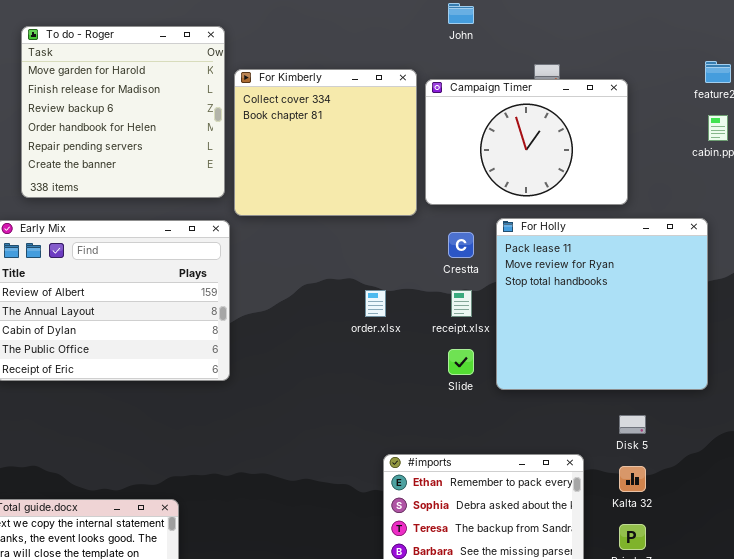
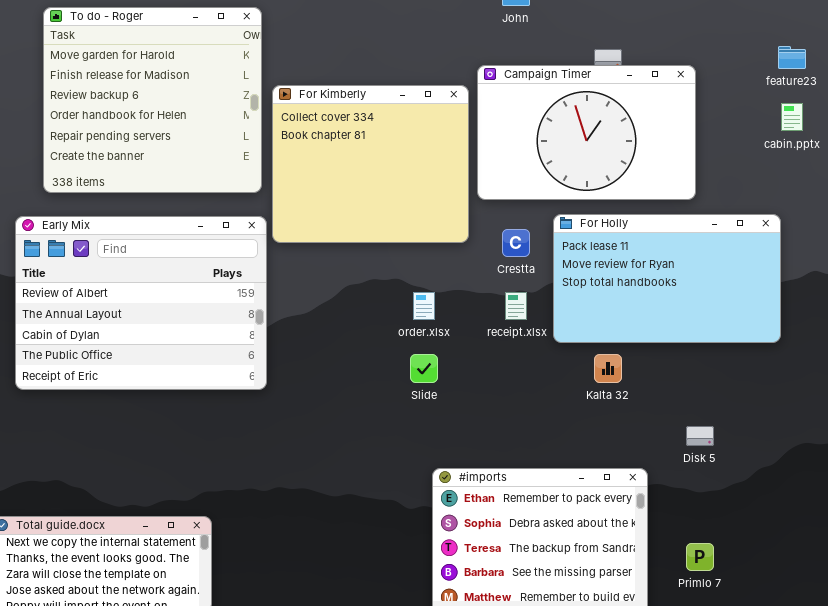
For Kimberly: [234,69,417,216] -> [272,85,469,243], moved
For Holly: [496,218,708,390] -> [553,214,781,343], resized
Slide: [448,349,474,375] -> [410,354,438,383], moved
Kalta 32: [619,466,646,492] -> [594,354,622,383], moved

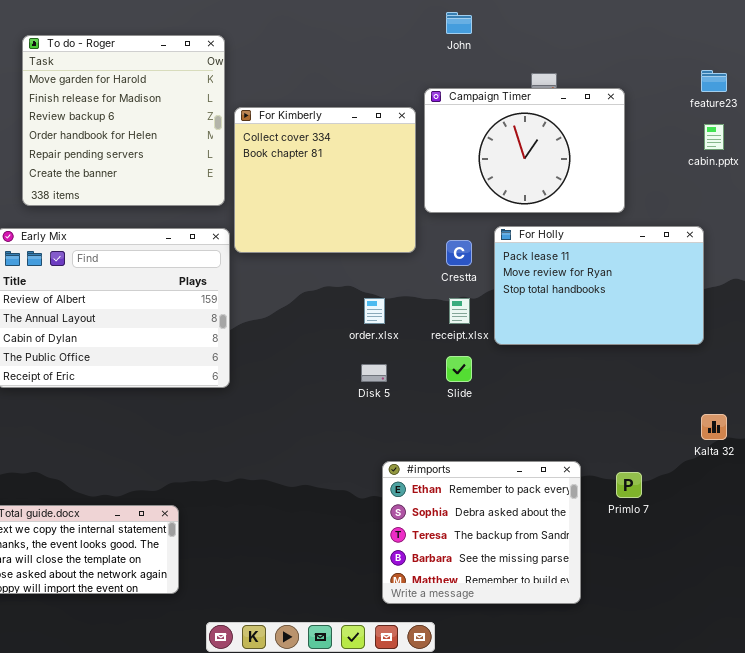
Slide: [410,354,438,383] -> [446,356,472,382], moved
Kalta 32: [594,354,622,383] -> [701,414,727,440], moved
Disk 5: [686,426,714,446] -> [361,364,387,382], moved
Primlo 7: [686,543,714,571] -> [616,472,642,498], moved

